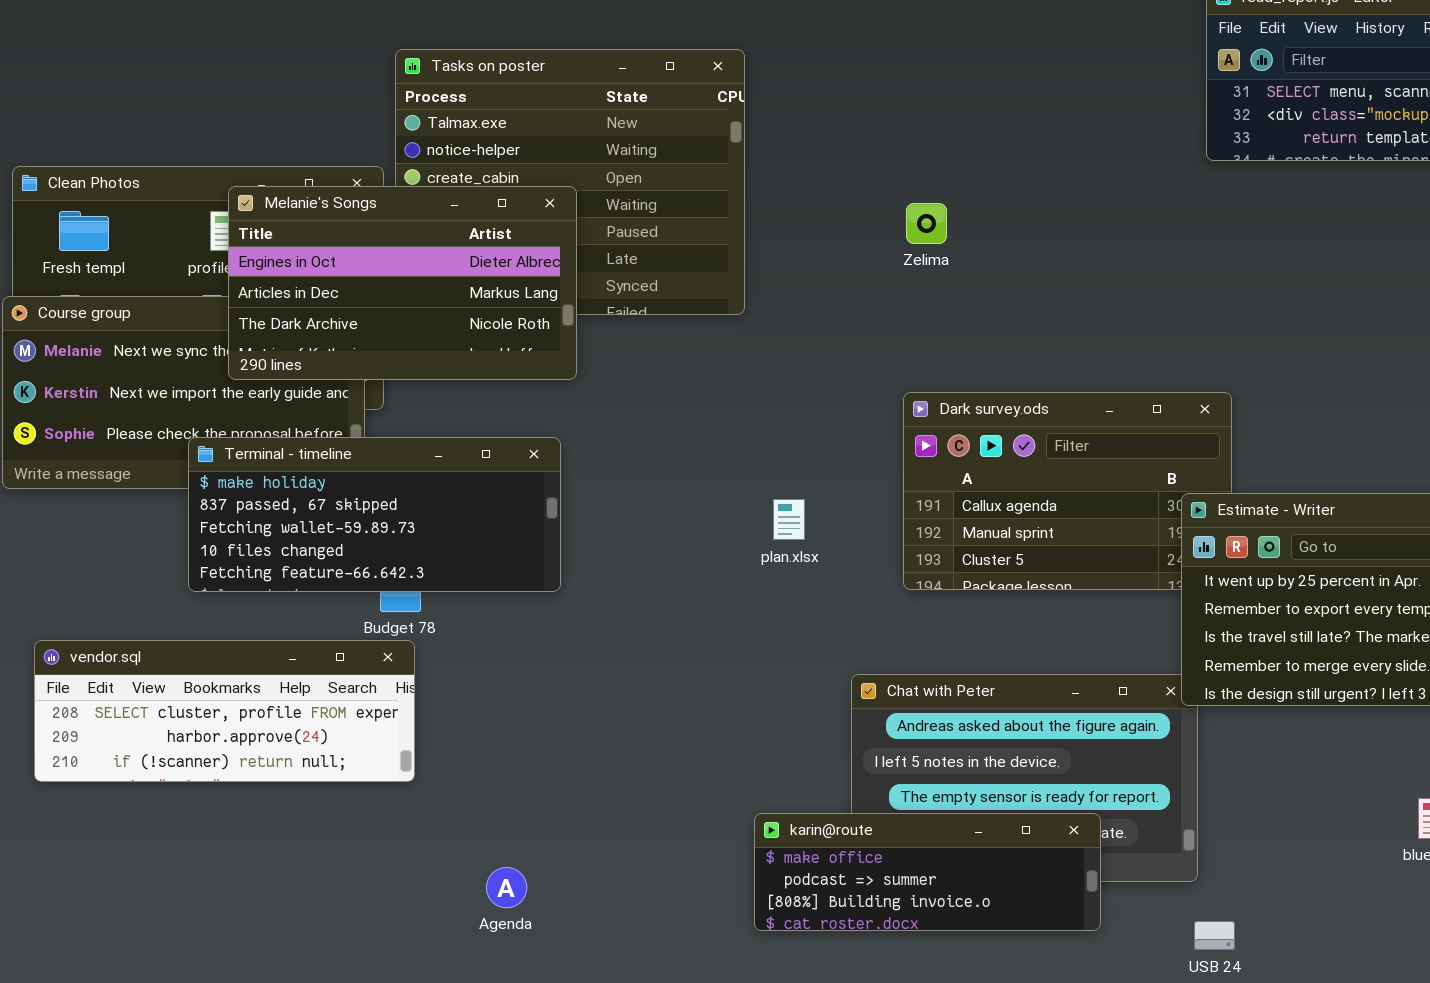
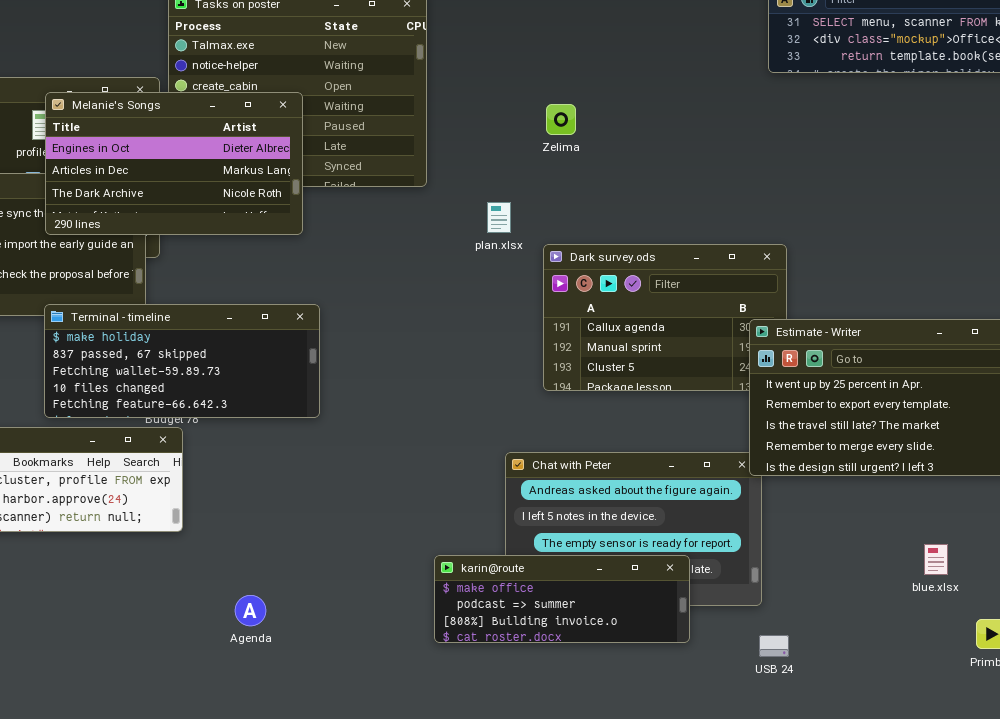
Terminal - timeline: [188,437,561,592] -> [44,304,320,418], moved
plan.xlsx: [773,499,805,540] -> [487,202,511,233], moved

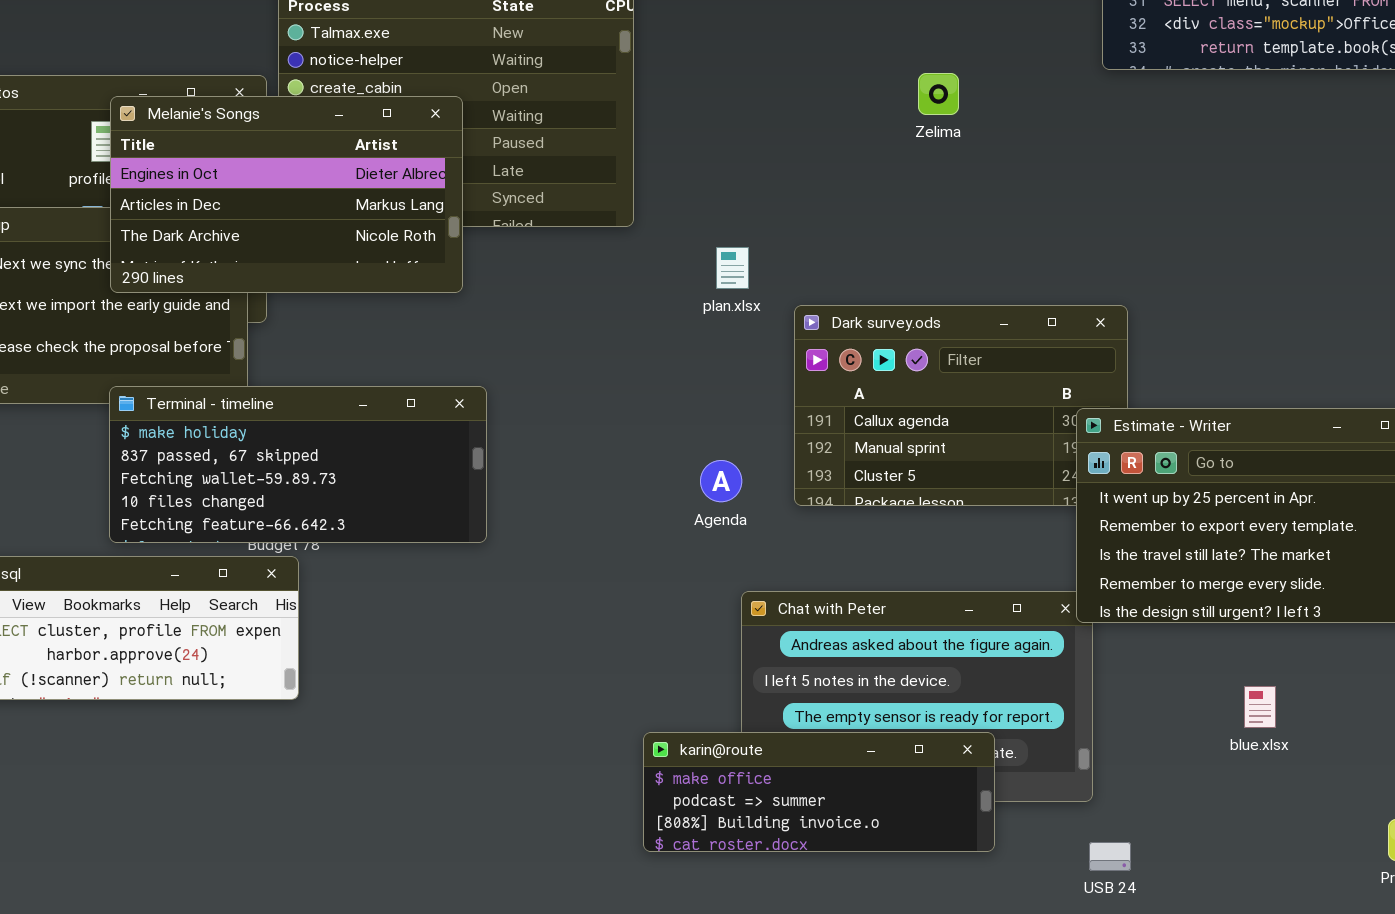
Zelima: [546,104,576,135] -> [918,73,959,115], moved
blue.xlsx: [924,544,948,575] -> [1244,686,1276,728], moved
Agenda: [235,595,266,626] -> [700,460,742,502], moved

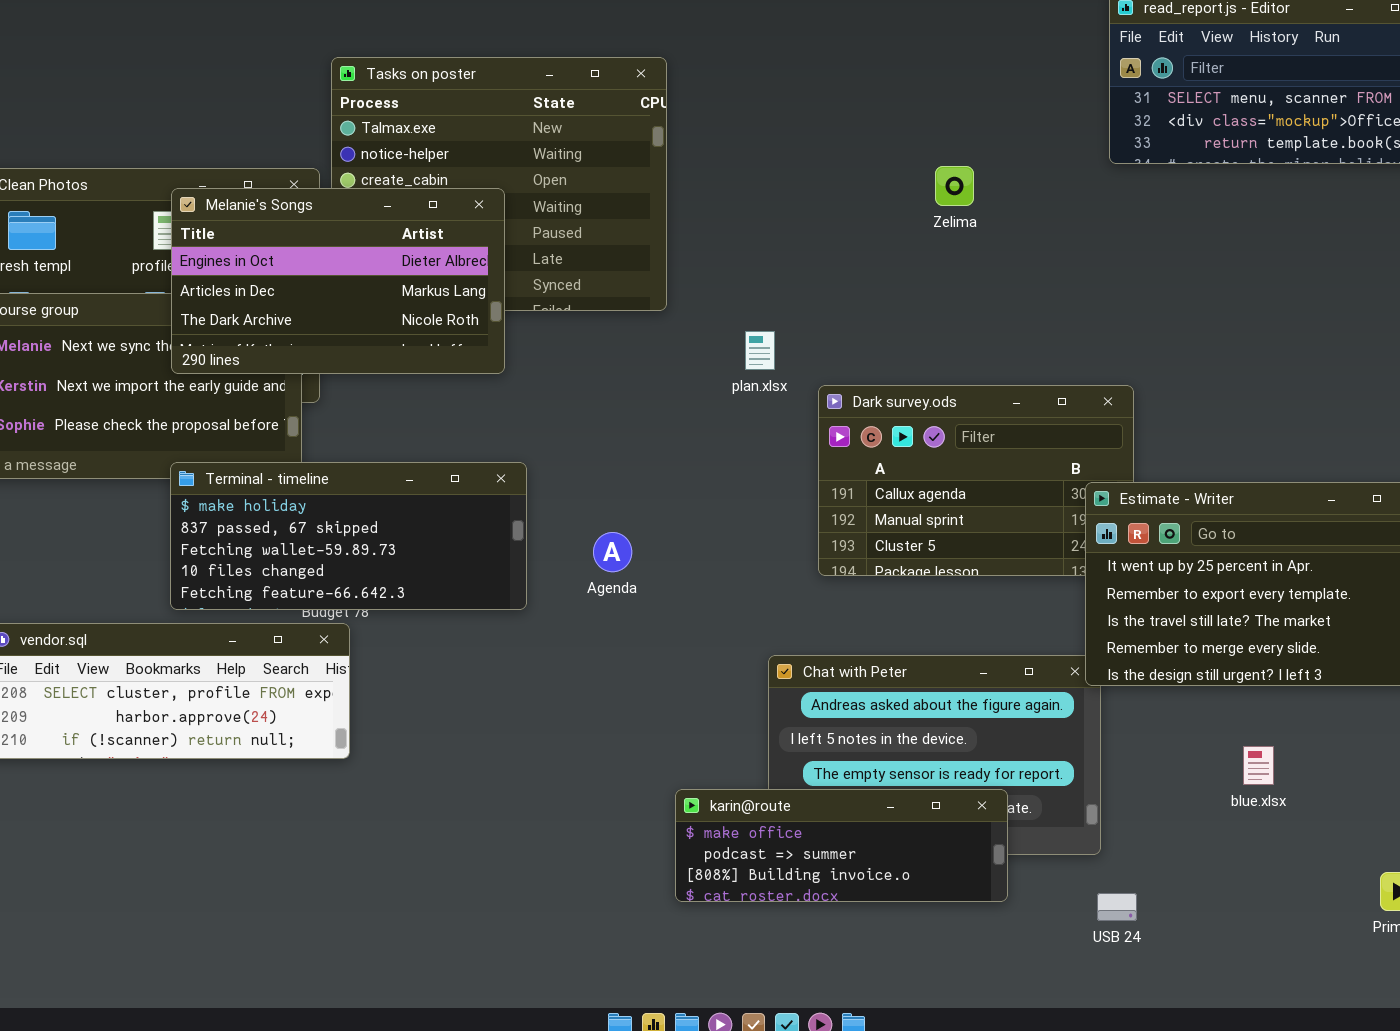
Agenda: [700,460,742,502] -> [593,532,632,572], moved

